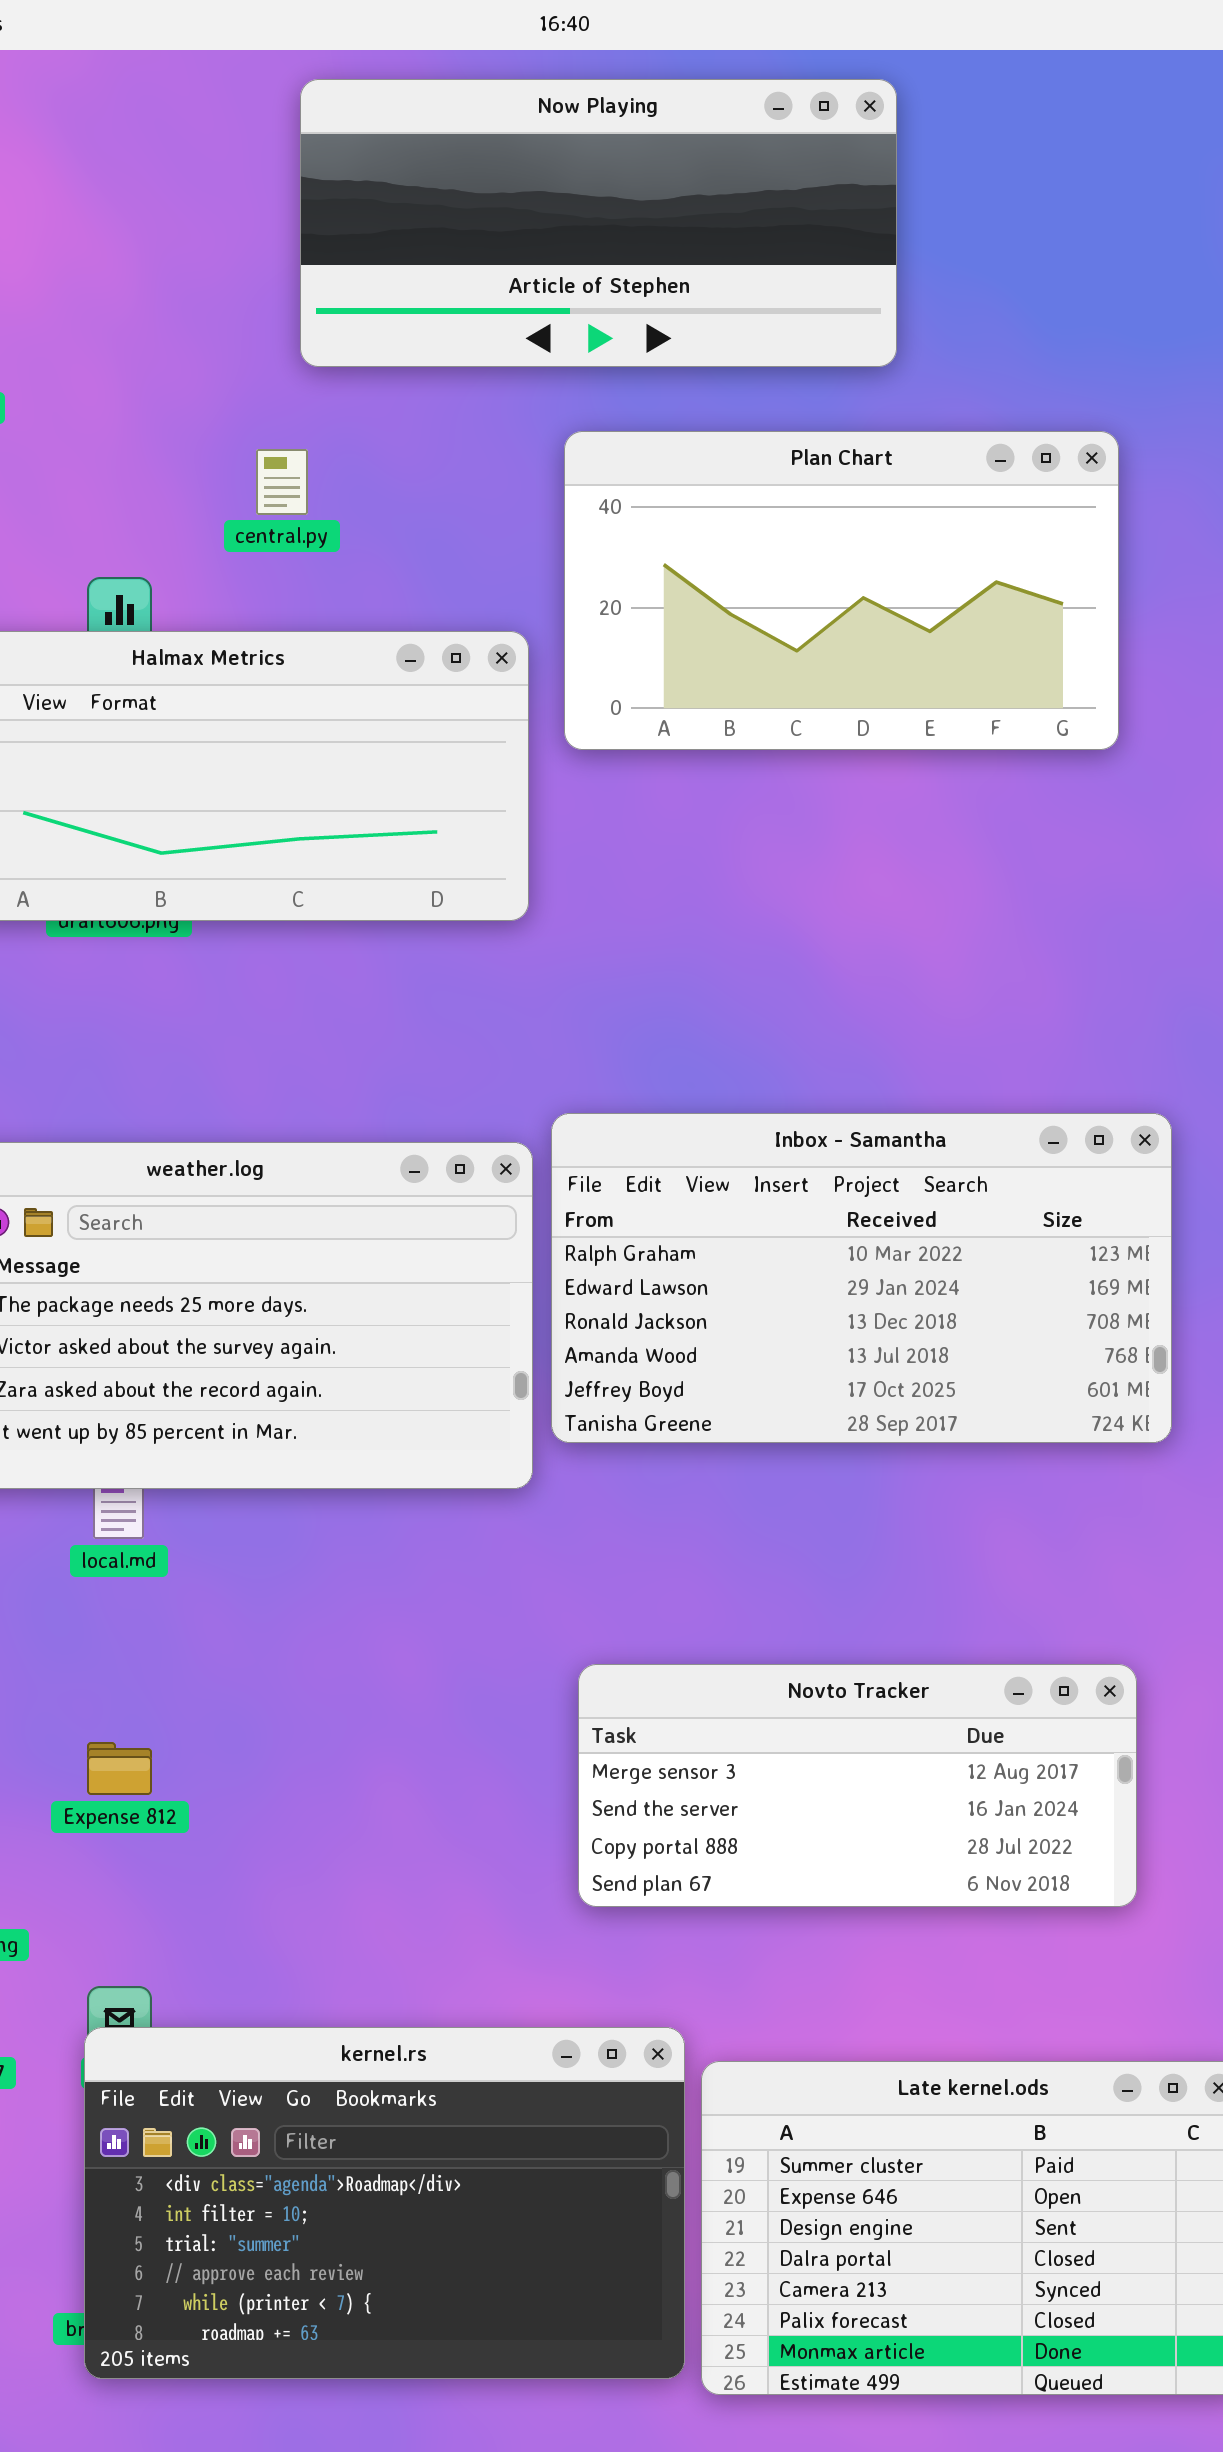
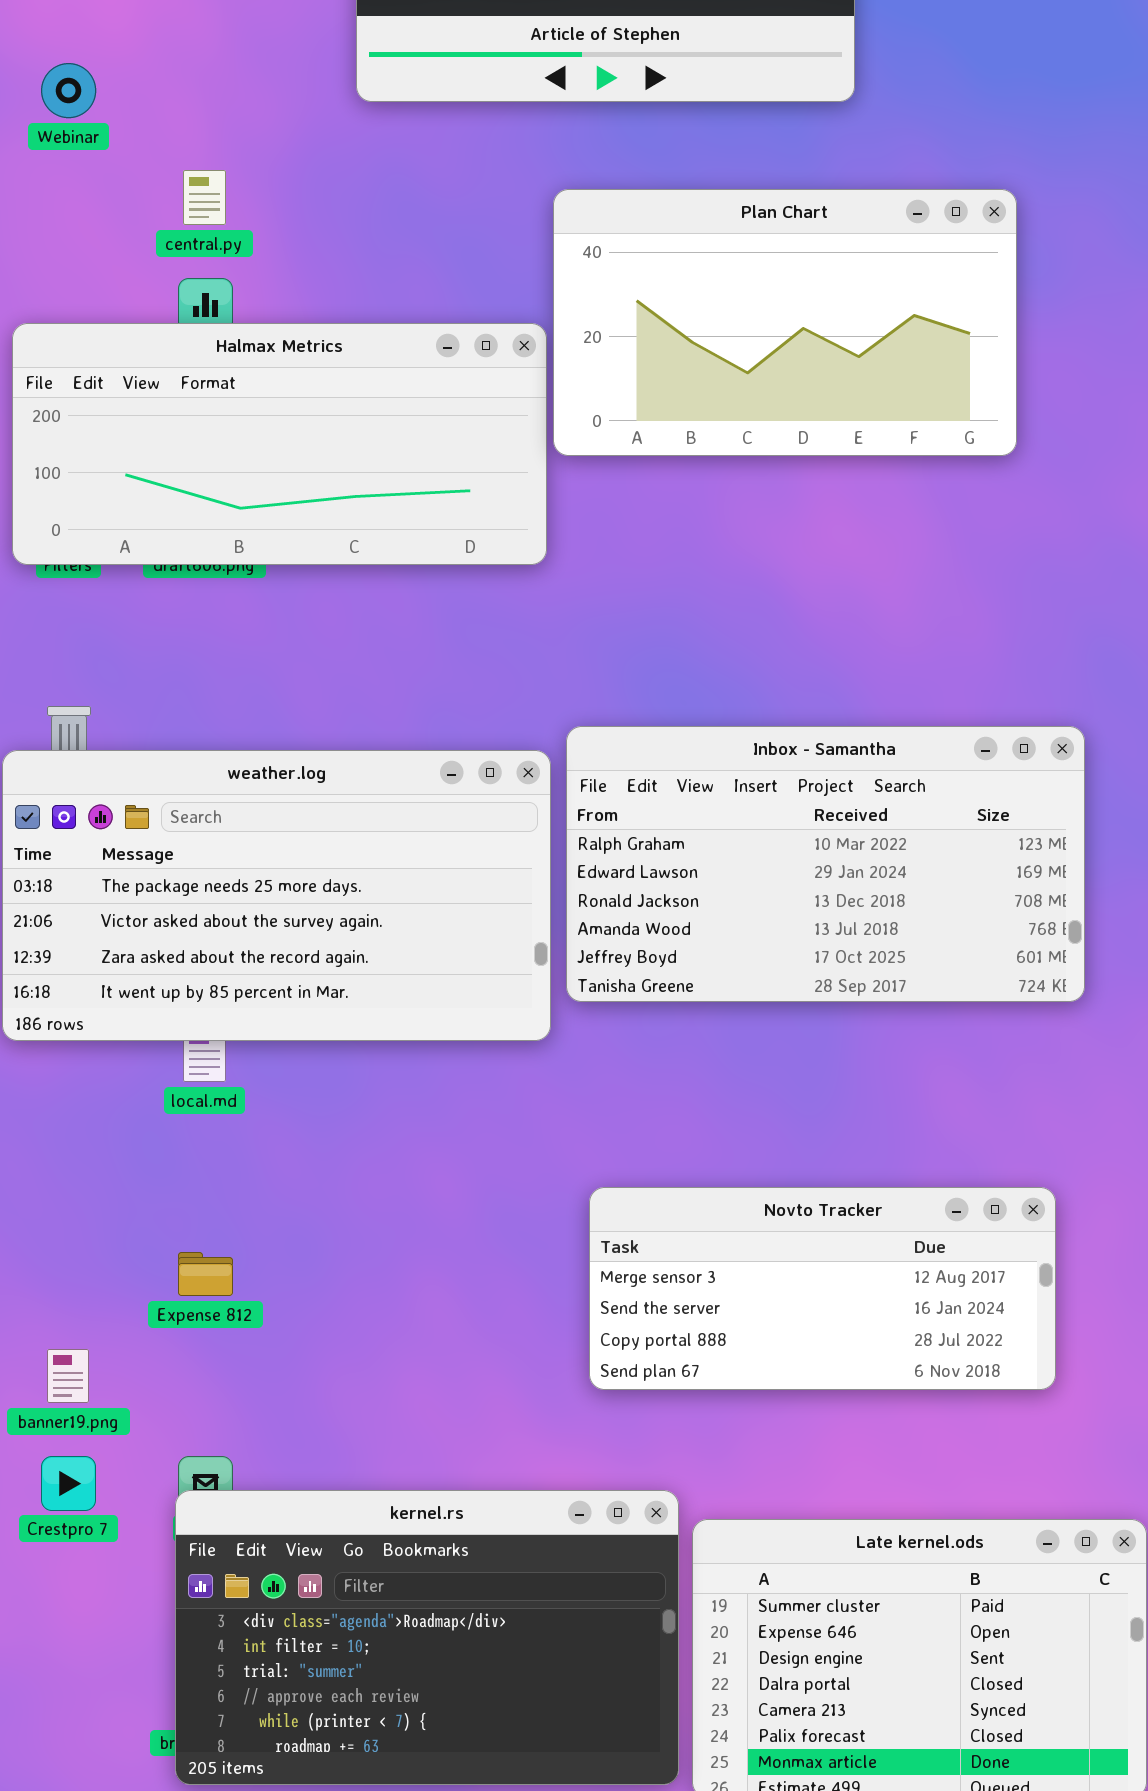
Plan Chart: [564,431,1119,750] -> [553,189,1017,456], moved
central.py: [256,449,308,515] -> [183,170,226,225], moved

